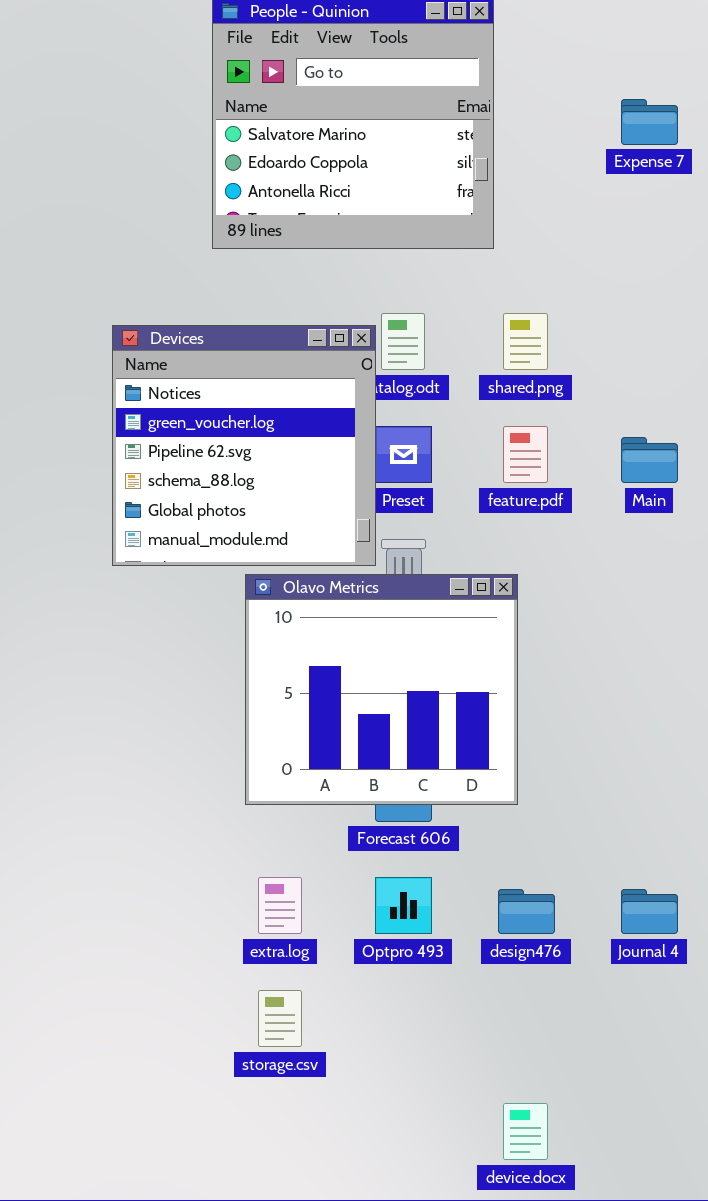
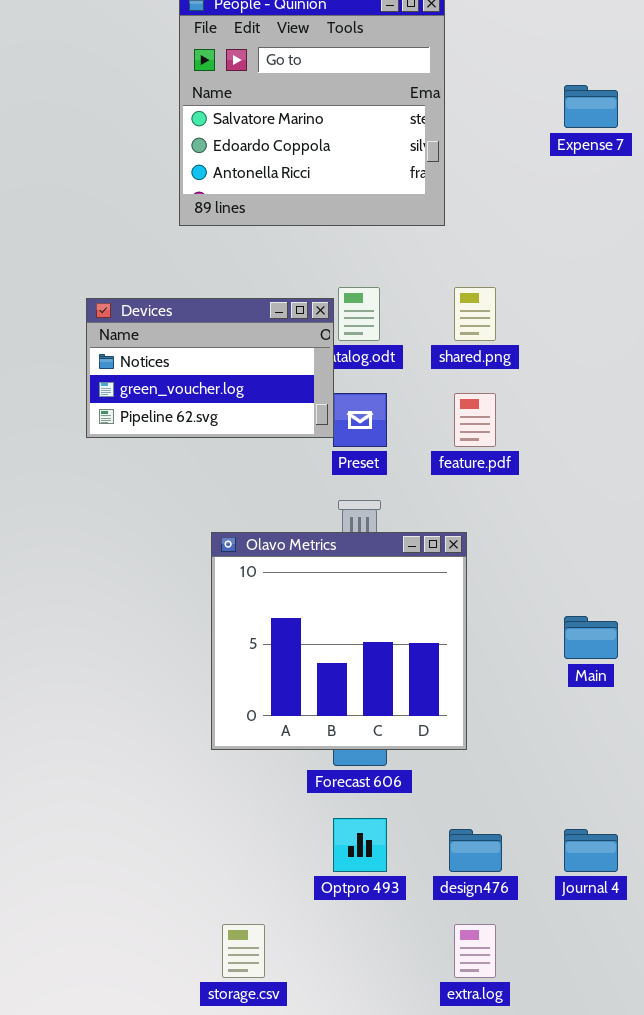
Devices: [112,325,376,566] -> [86,298,334,438], resized
Main: [621,437,678,483] -> [564,616,618,659], moved
extra.log: [258,877,302,934] -> [454,924,496,978], moved

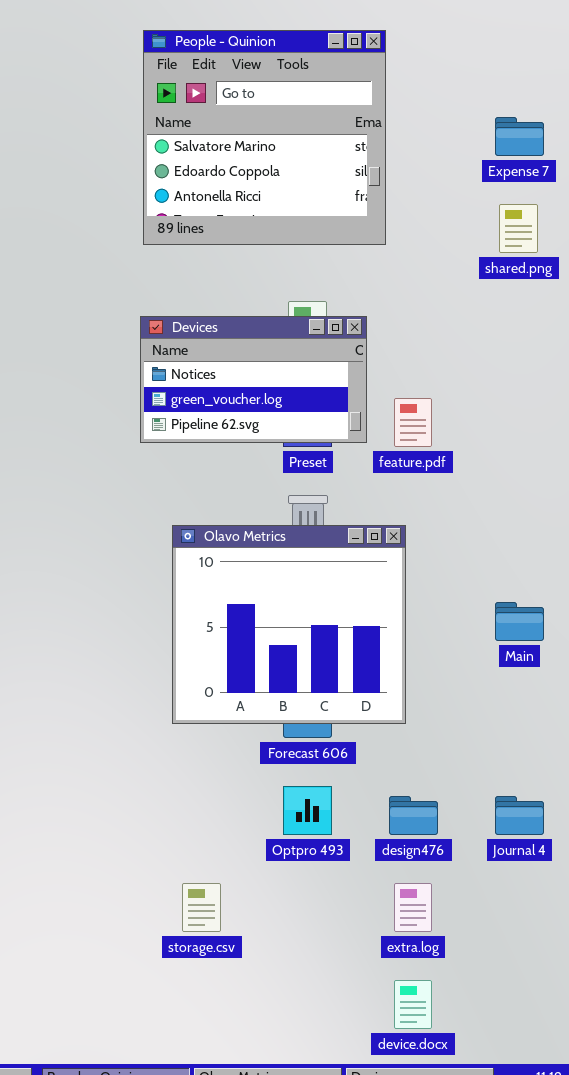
shared.png: [454,287,496,341] -> [499,204,538,253], moved
Devices: [86,298,334,438] -> [140,316,367,443], moved

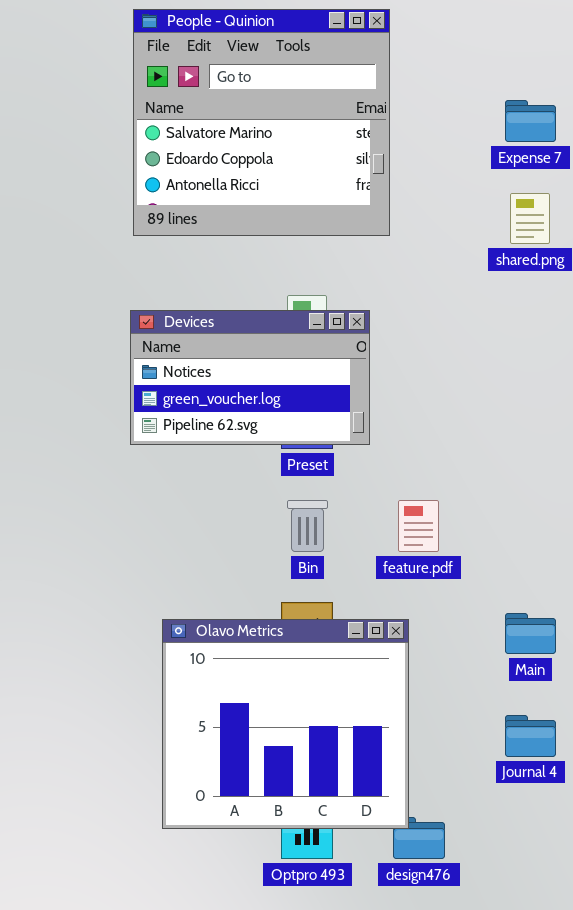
feature.pdf: [394,398,432,447] -> [398,500,439,552], moved
Olavo Metrics: [172,525,406,724] -> [162,619,409,829], moved
Journal 4: [495,796,544,835] -> [505,715,556,757], moved

